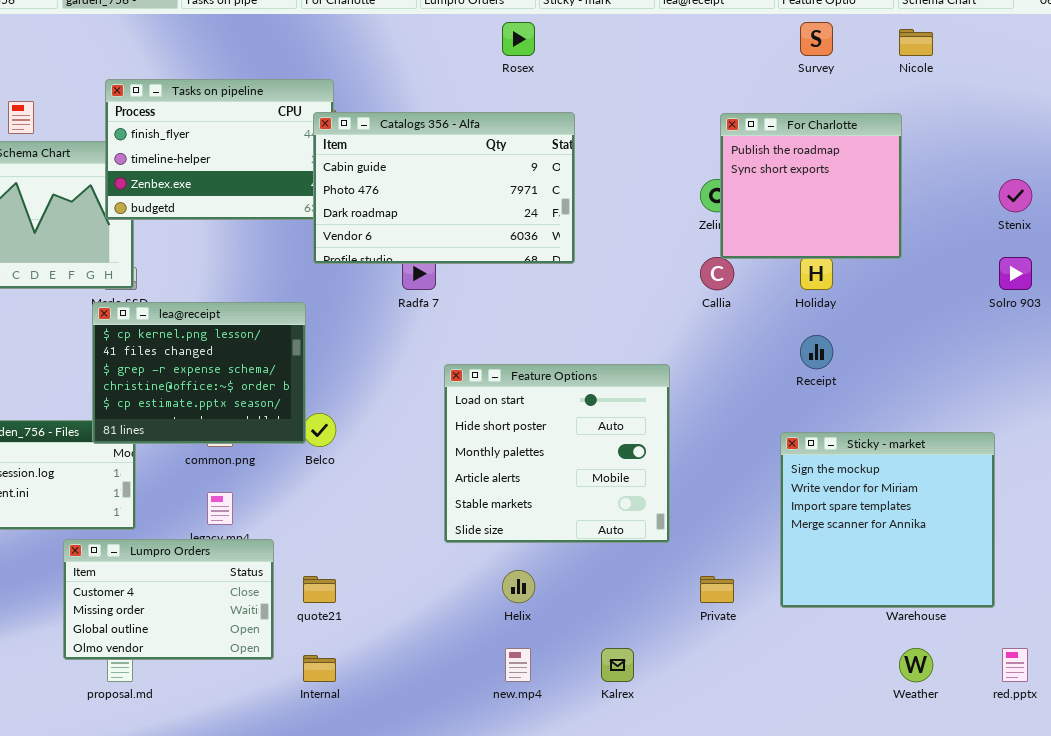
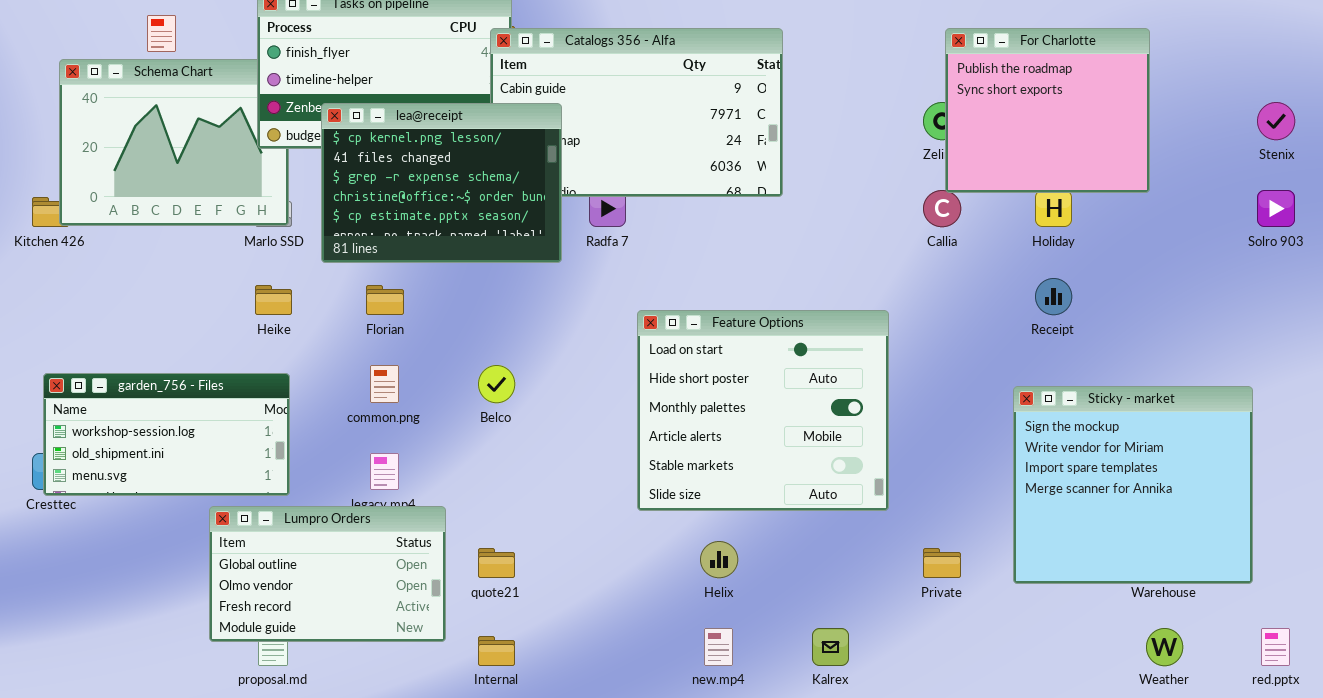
lea@receipt: [92,302,306,444] -> [321,103,562,263], moved
Lumpro Orders: [63,539,274,660] -> [209,506,446,642], scrolled down 2 rows

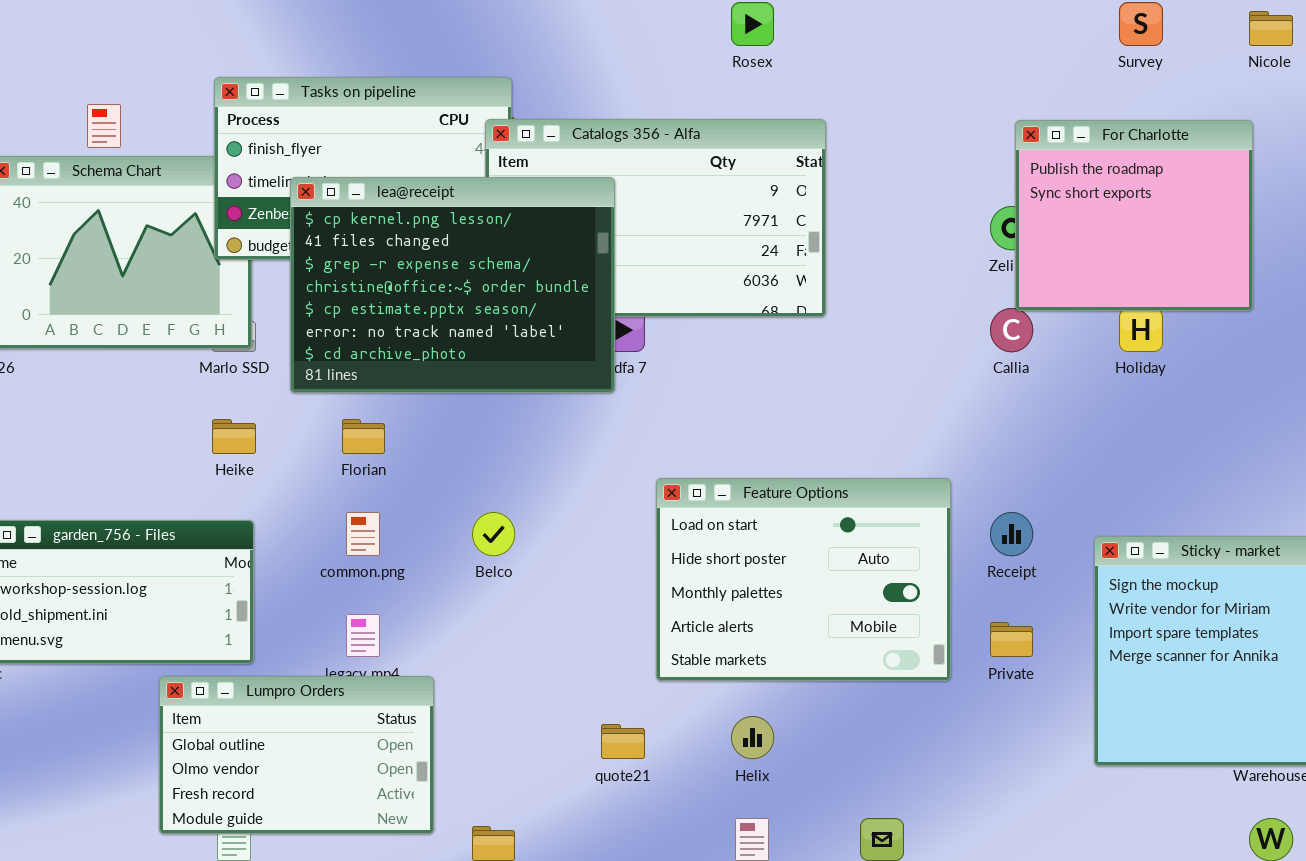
lea@receipt: [321,103,562,263] -> [290,177,615,393], resized
Receipt: [1035,278,1072,315] -> [990,512,1033,556], moved
Feature Options: [637,310,889,511] -> [656,478,951,681], resized
quote21: [478,548,515,578] -> [601,724,645,759], moved
Private: [923,548,961,578] -> [990,622,1033,657], moved

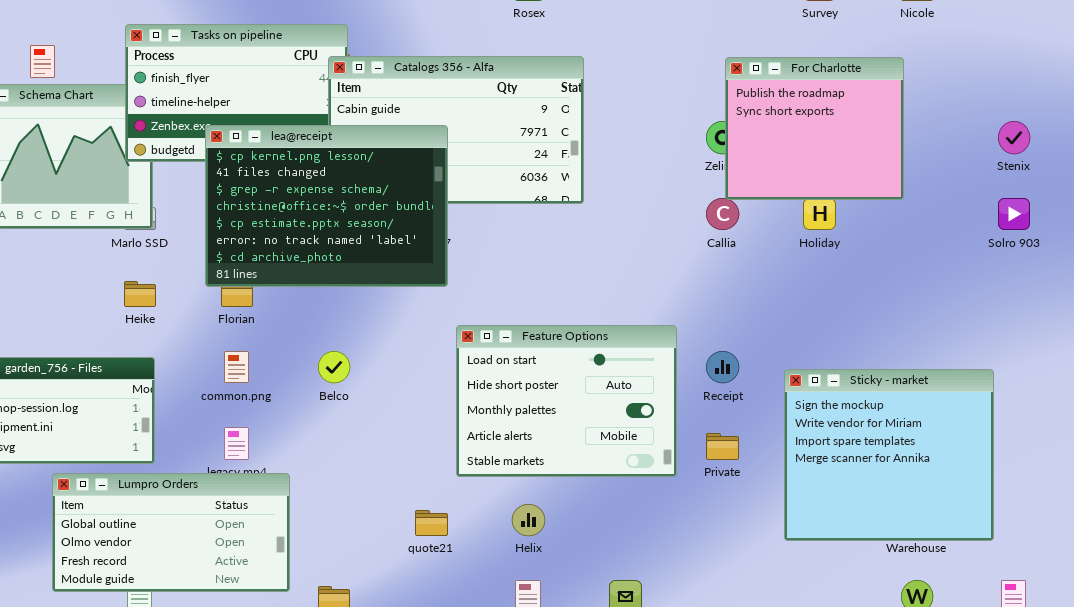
lea@receipt: [290,177,615,393] -> [205,125,448,287], moved
Lumpro Orders: [159,676,434,834] -> [52,473,290,592], resized

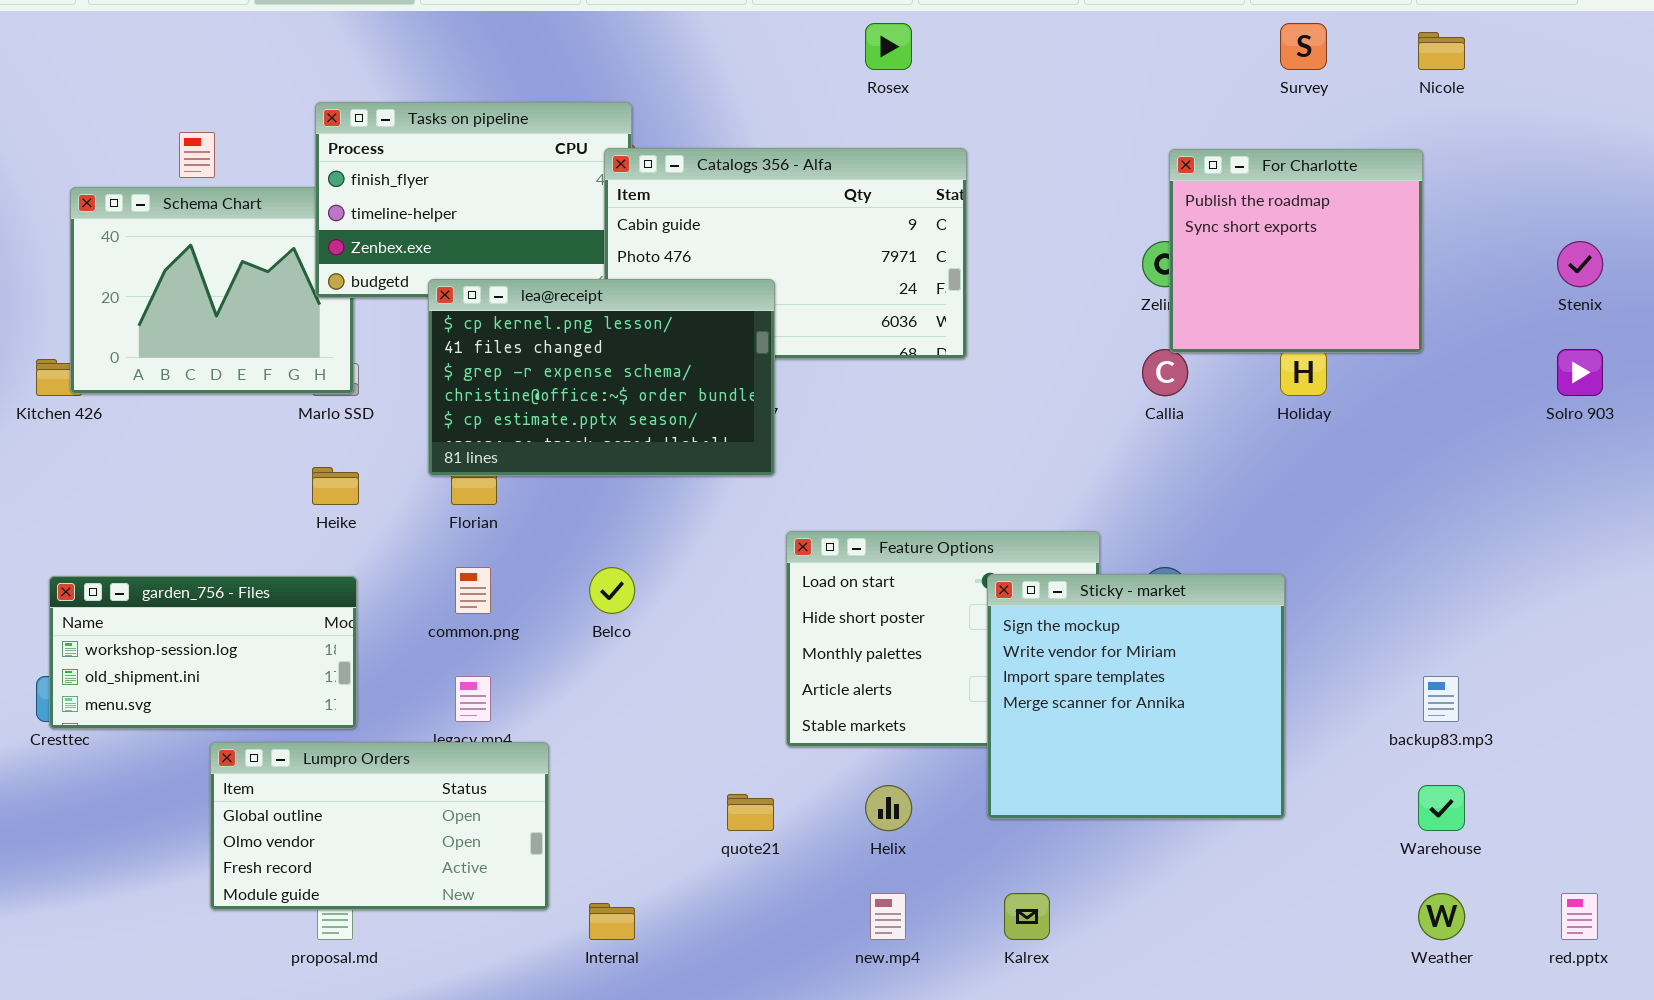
lea@receipt: [205,125,448,287] -> [428,279,775,476], resized
Sticky - market: [784,369,994,541] -> [987,574,1285,819], moved

